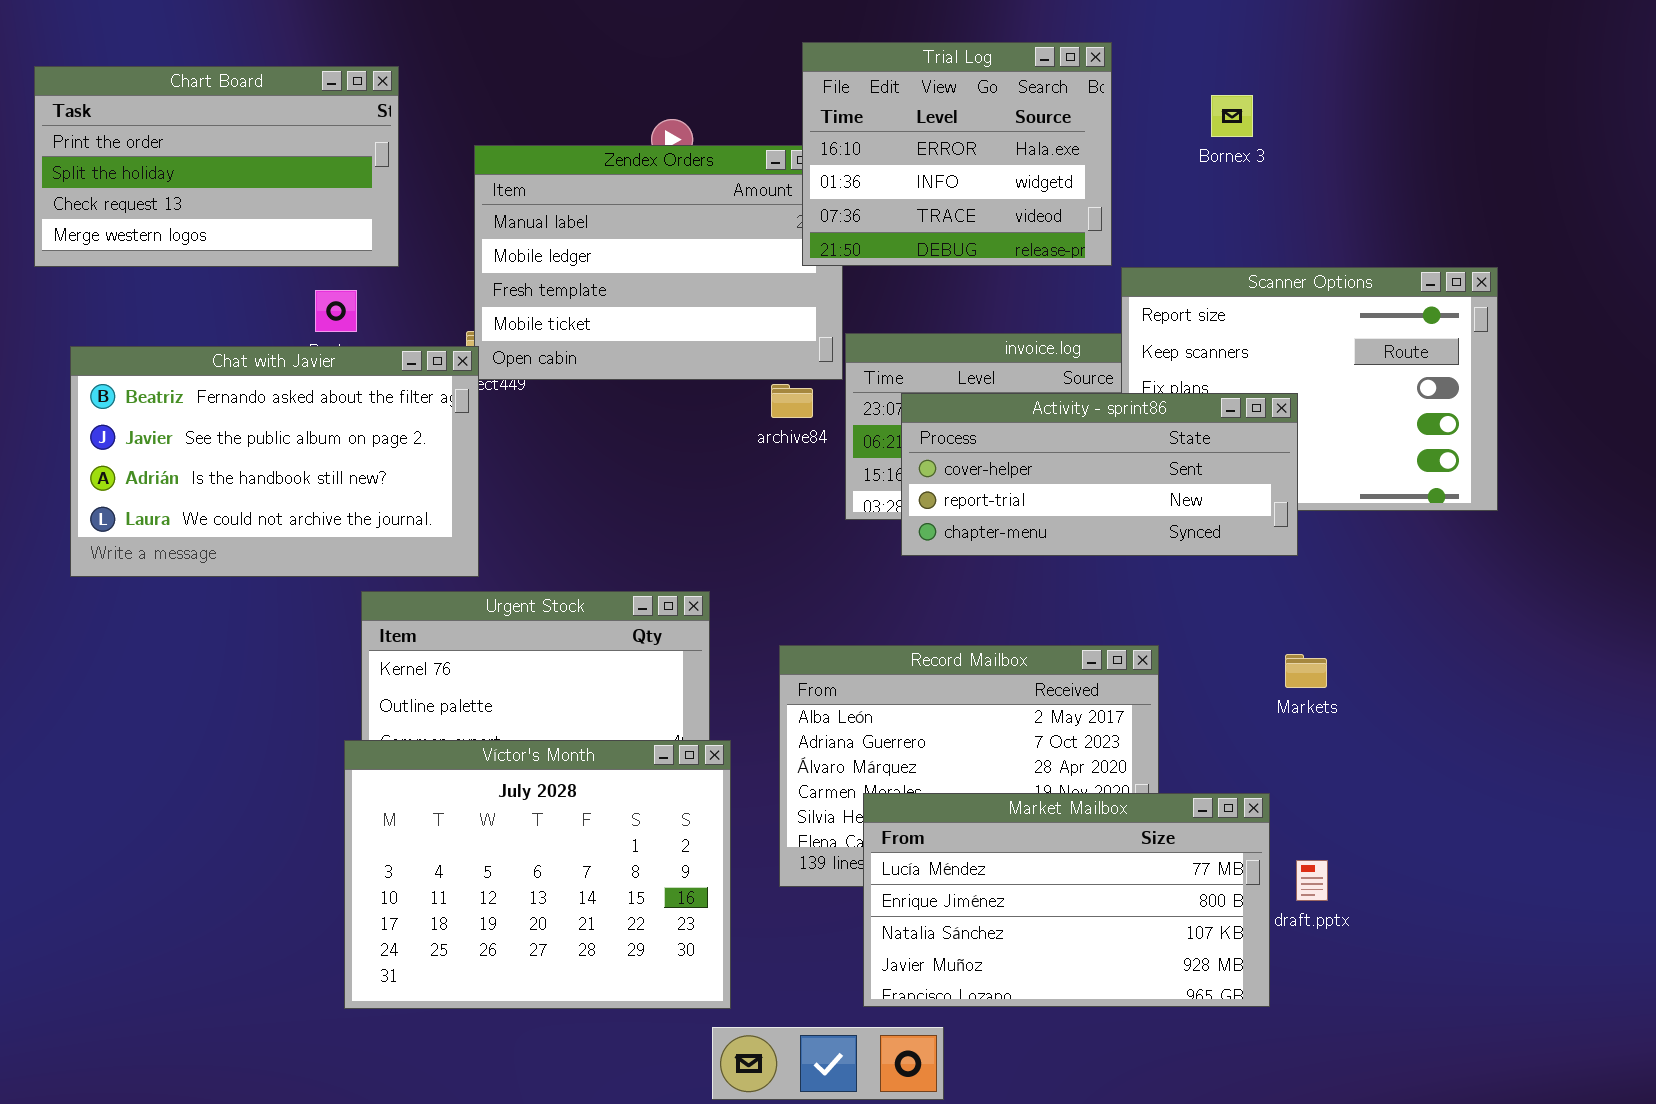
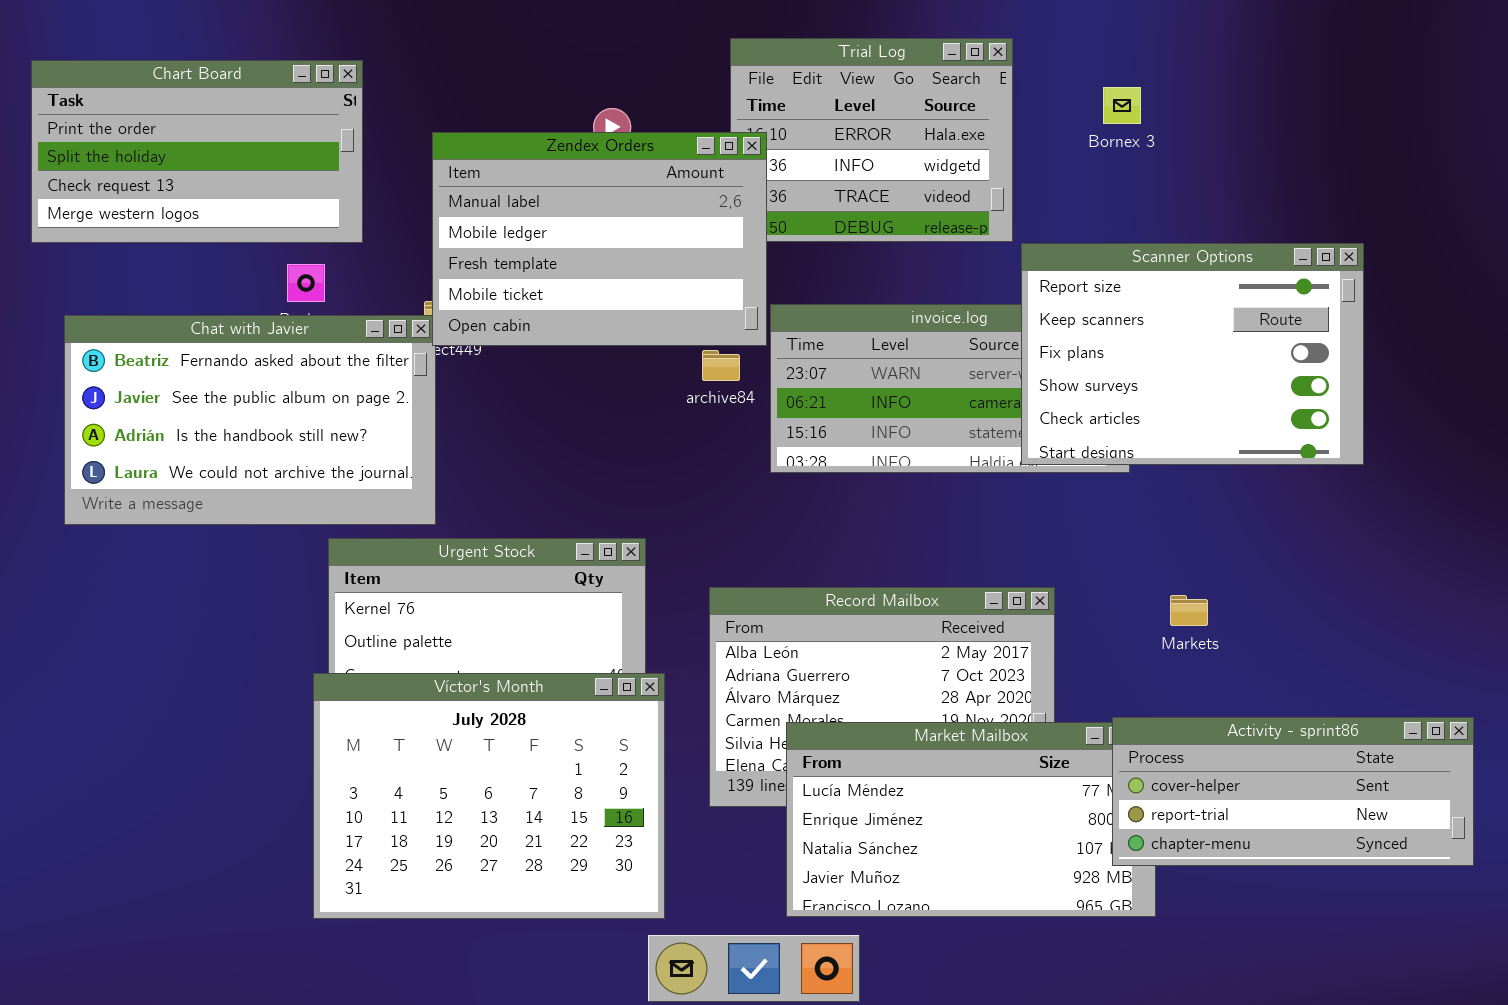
Zendex Orders: [474,145,843,380] -> [432,132,767,346], raised
Activity - sprint86: [901,393,1298,556] -> [1112,717,1474,866], moved

